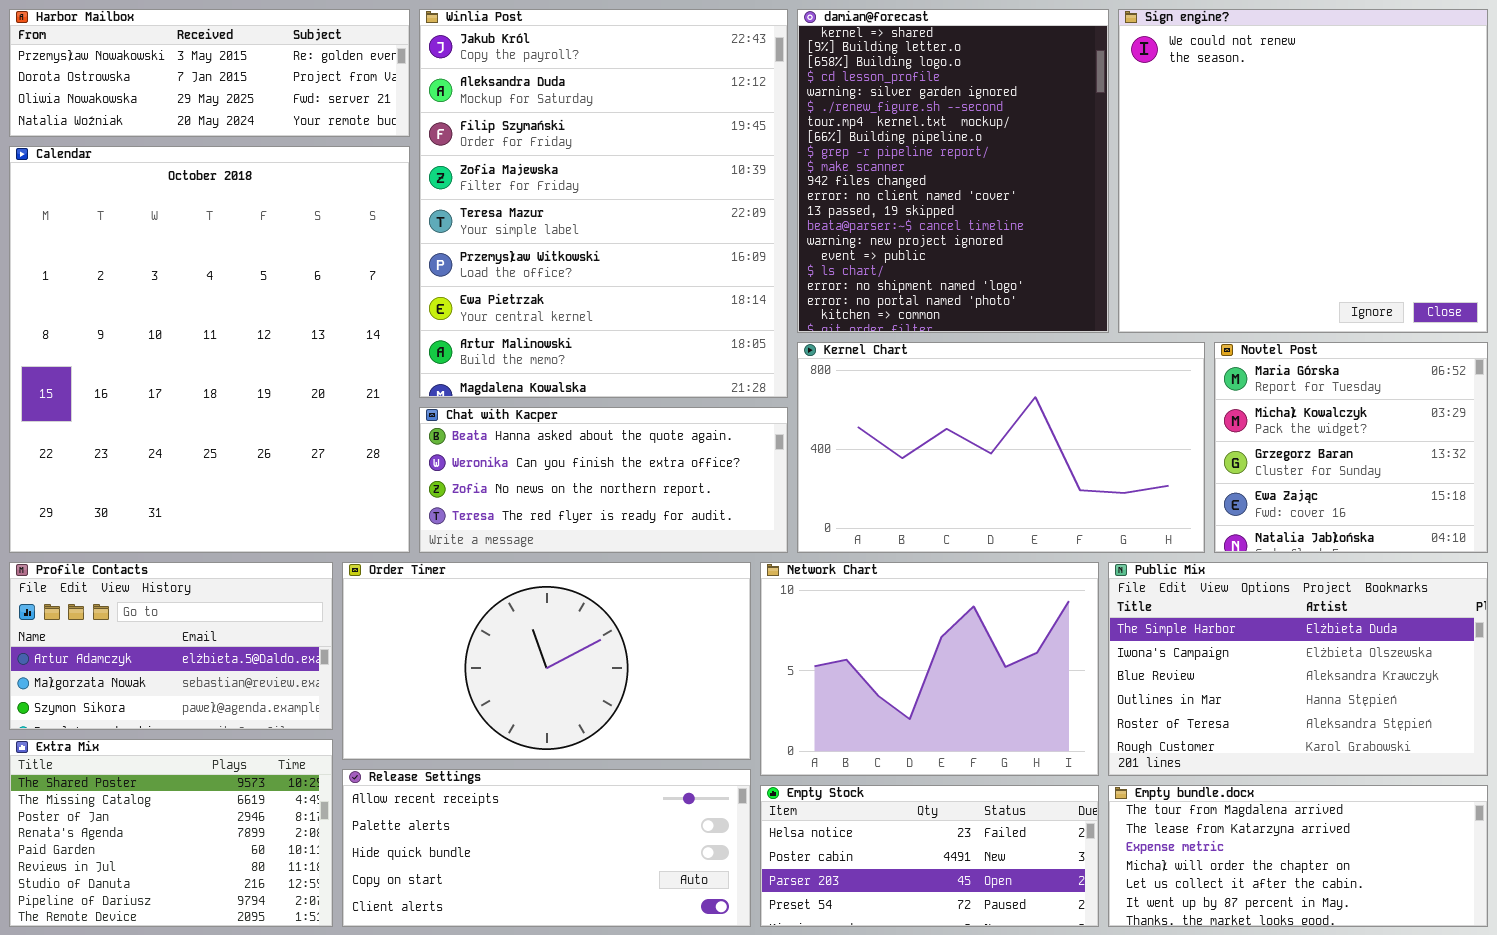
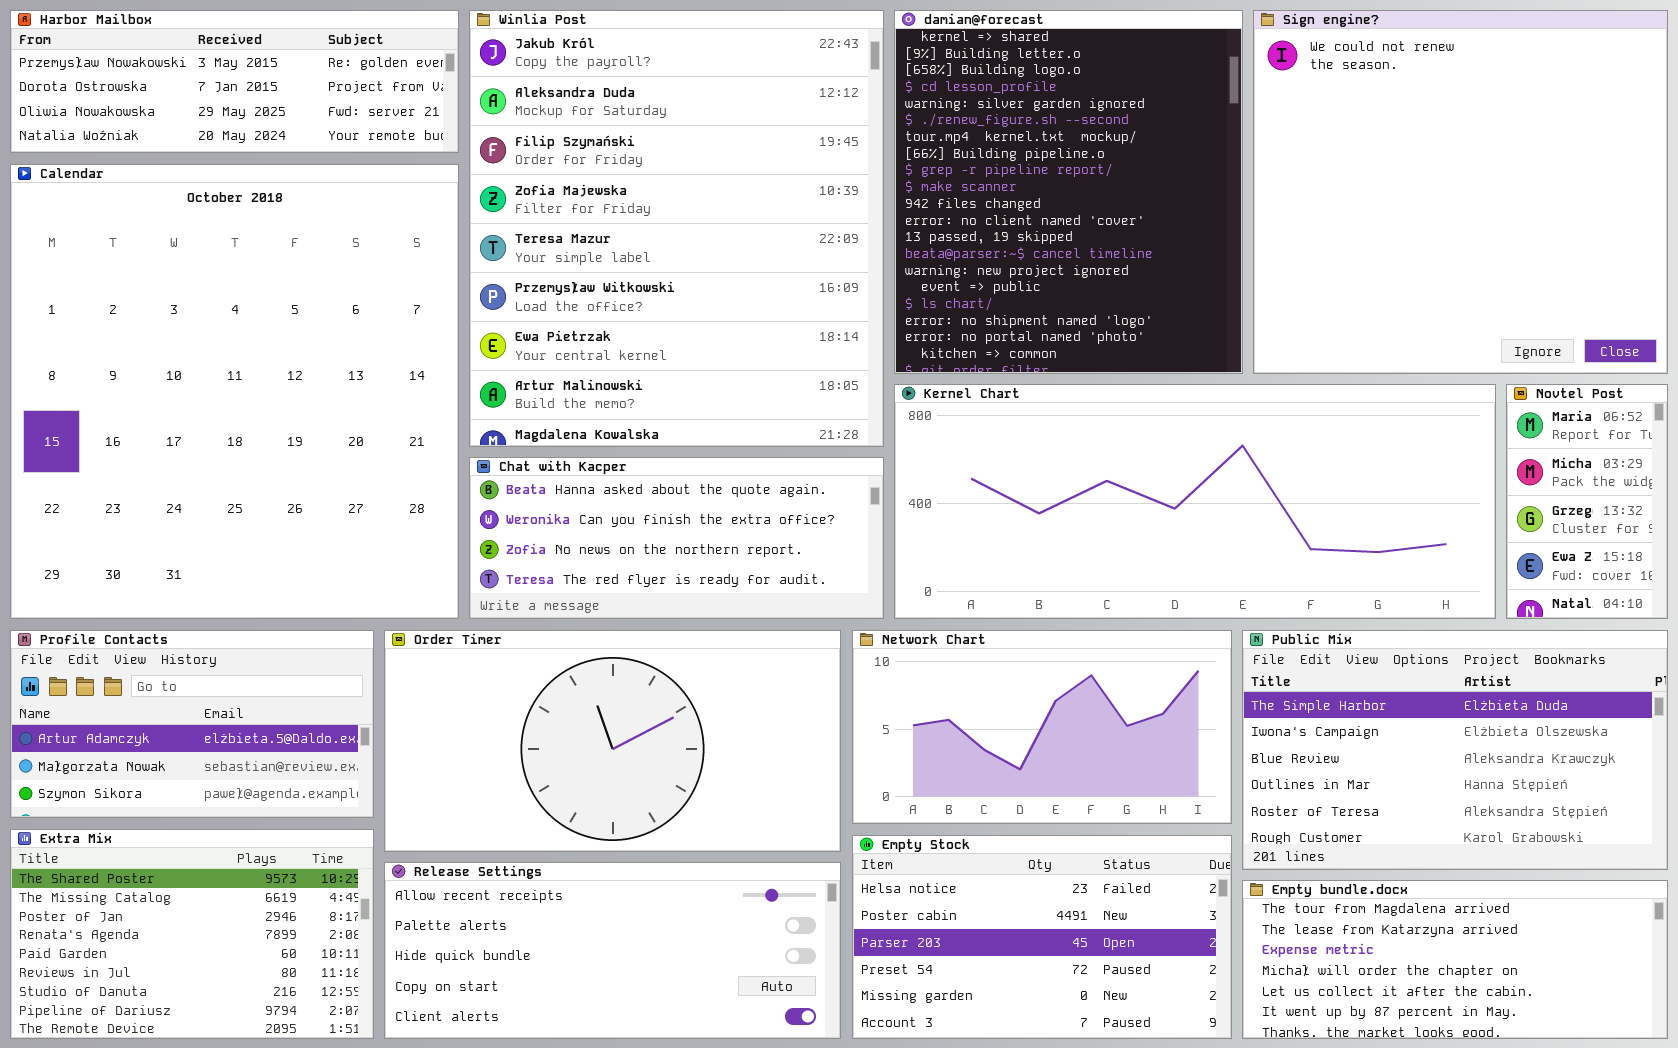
Kernel Chart: [797,342,1205,553] -> [894,384,1496,619], resized
Novtel Post: [1214,342,1488,553] -> [1506,384,1668,619], resized
Network Chart: [760,562,1099,776] -> [852,630,1232,824], resized
Empty Stock: [760,785,1099,927] -> [852,835,1232,1039], resized

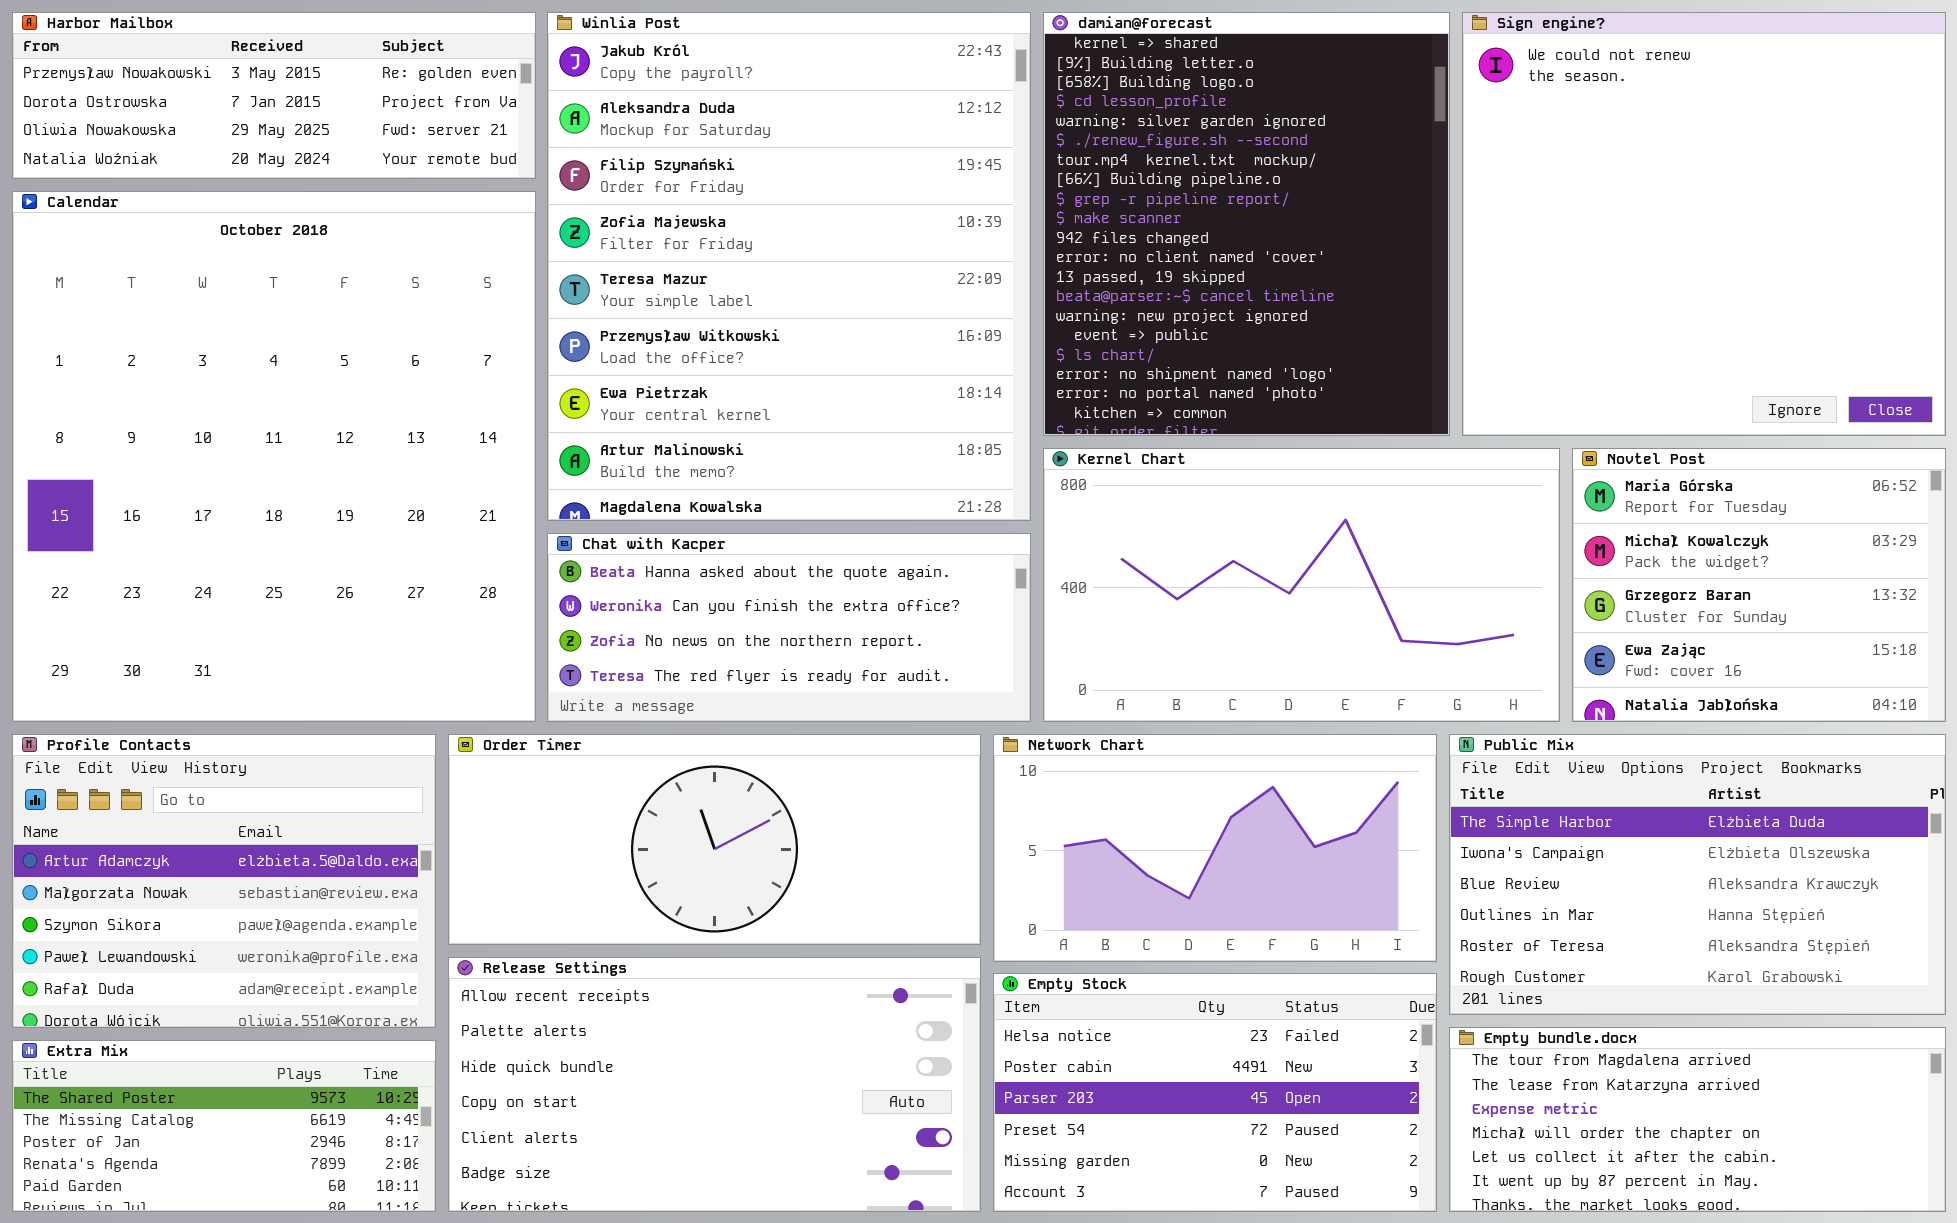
Kernel Chart: [894,384,1496,619] -> [1043,448,1560,722], resized
Novtel Post: [1506,384,1668,619] -> [1572,448,1946,722], resized
Profile Contacts: [10,630,374,818] -> [12,734,436,1028], resized
Order Timer: [384,630,841,852] -> [448,734,981,945], resized
Extra Mix: [10,829,374,1039] -> [12,1040,436,1212], resized
Release Settings: [384,862,841,1039] -> [448,957,981,1212], resized

